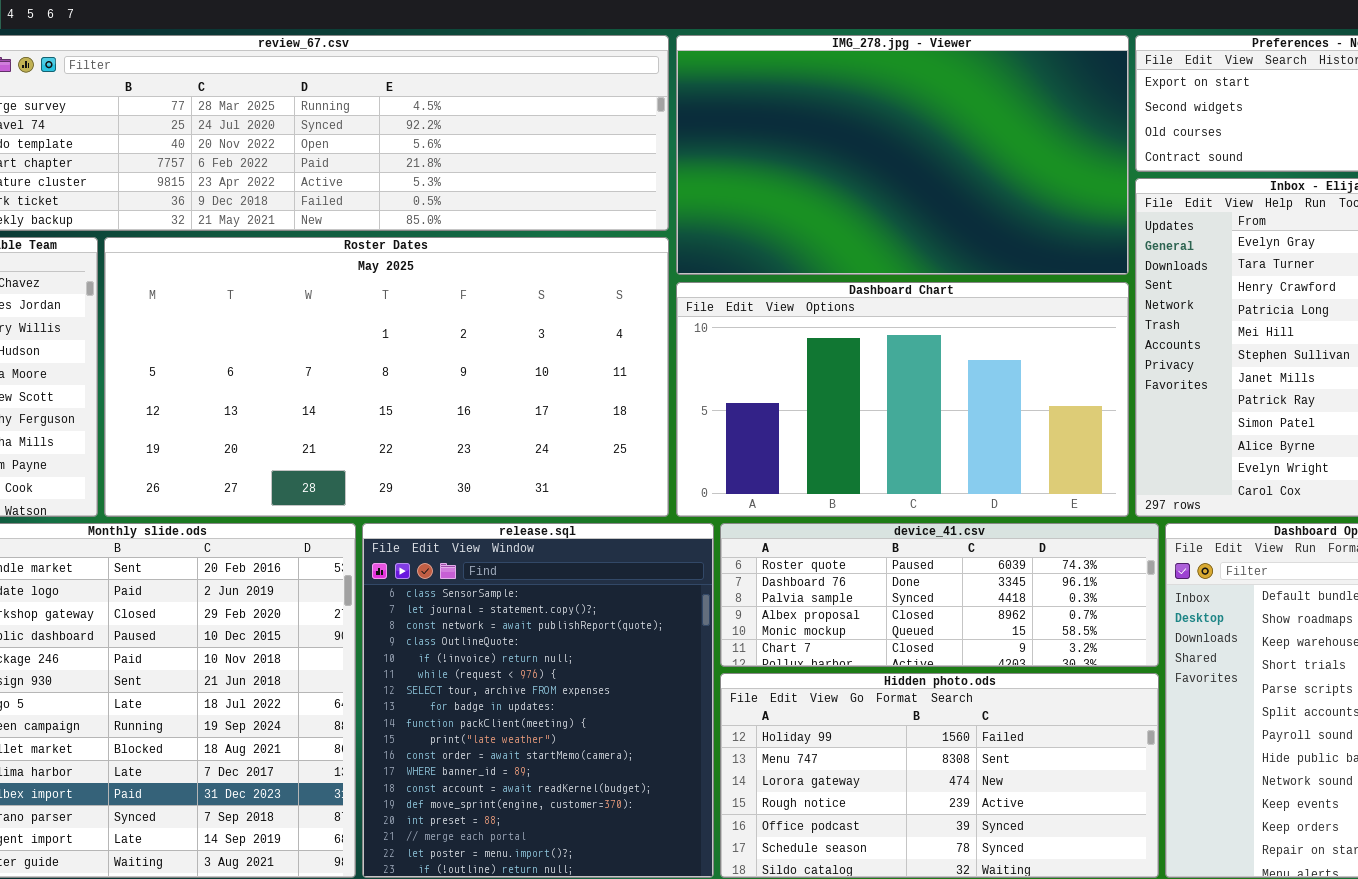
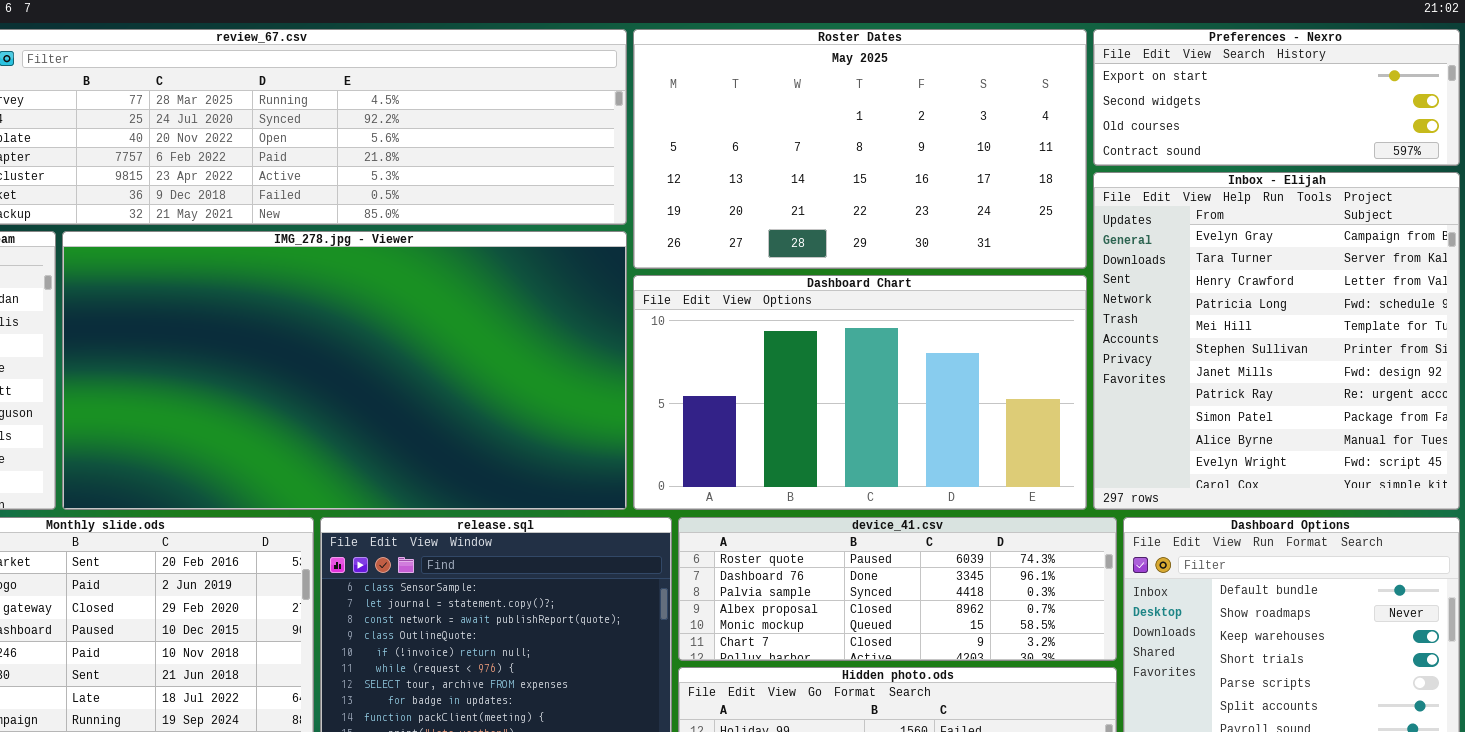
IMG_278.jpg - Viewer: [676,35,1129,275] -> [62,231,627,510], moved, resized
Roster Dates: [104,237,669,517] -> [633,29,1087,269], moved, resized

